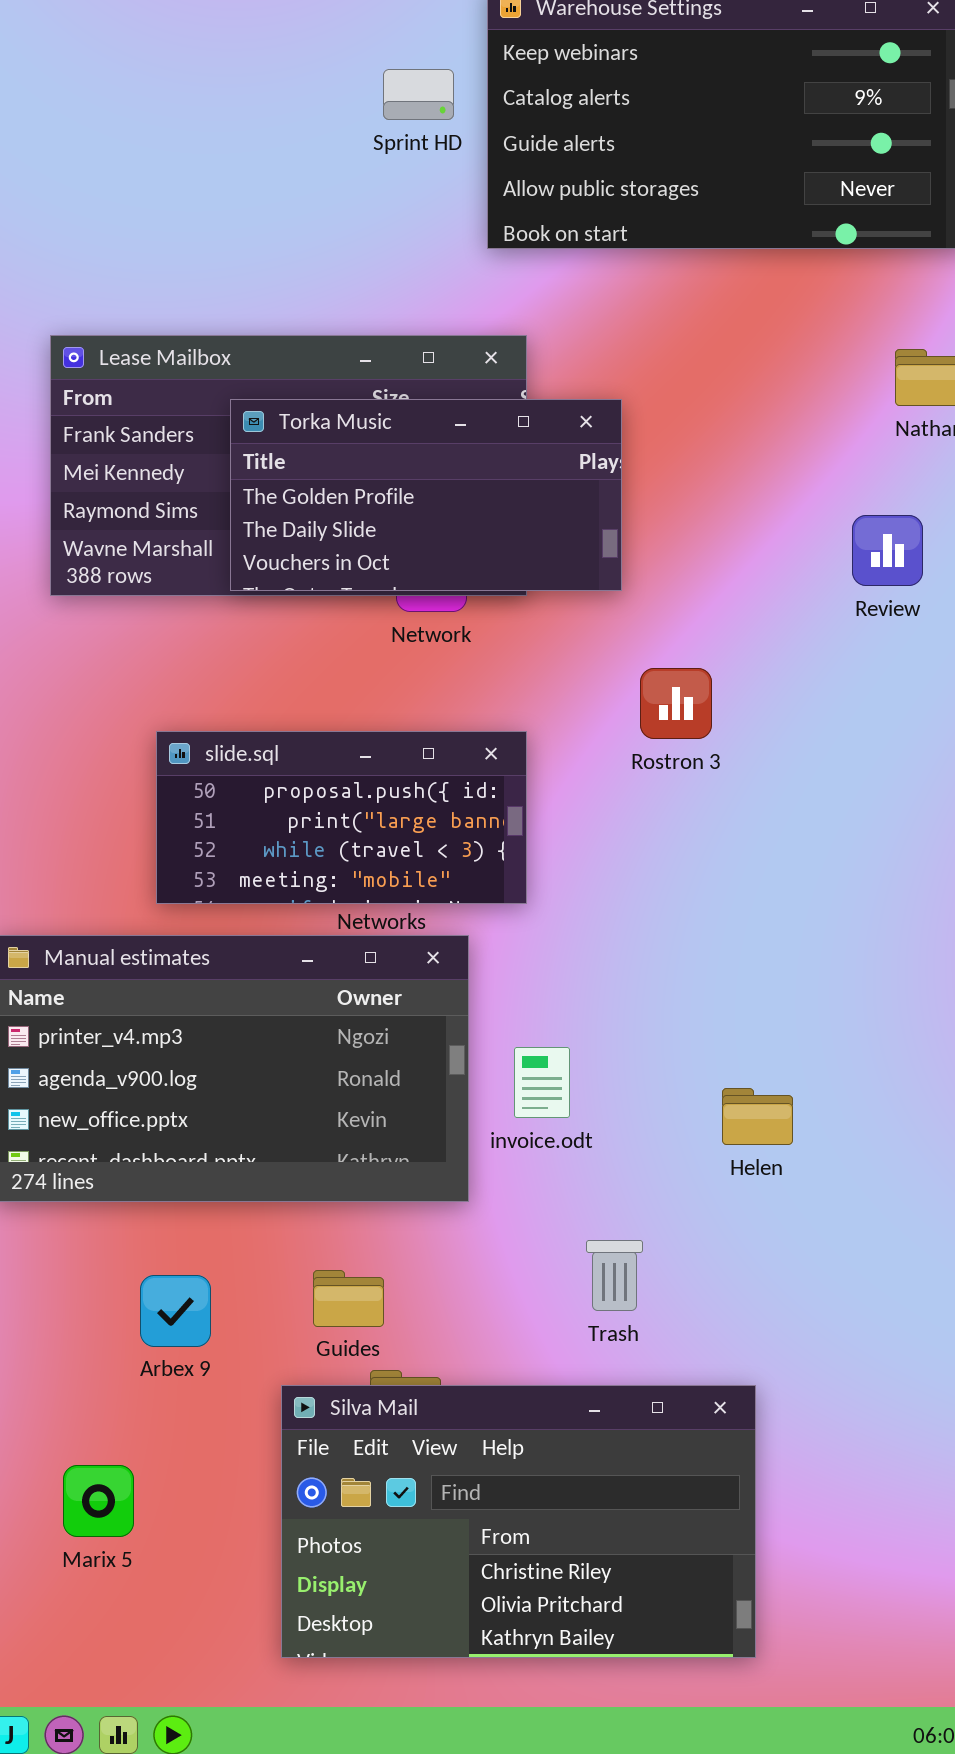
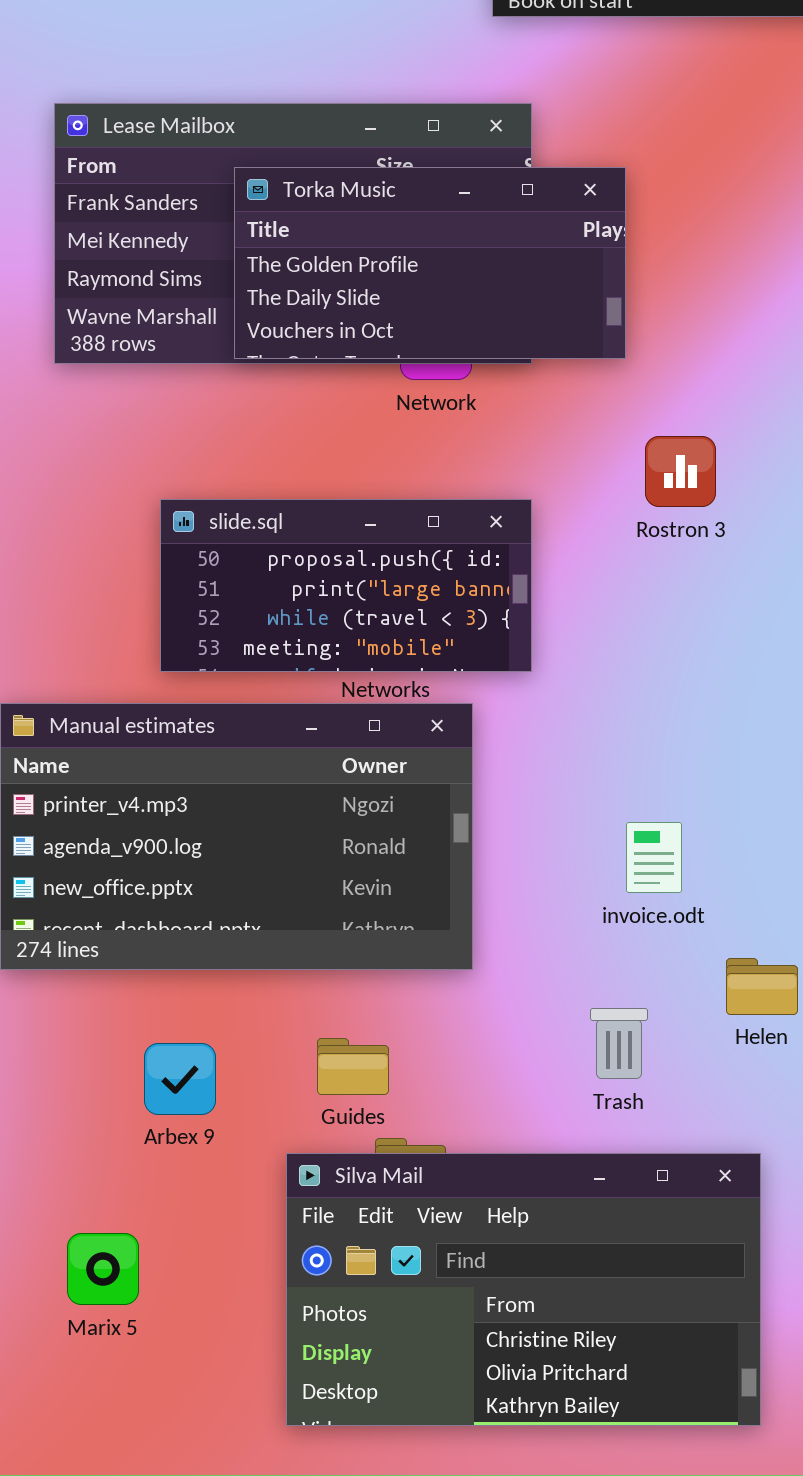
invoice.odt: [514,1047,570,1118] -> [626,822,682,893], moved
Helen: [722,1088,793,1145] -> [726,958,798,1015], moved

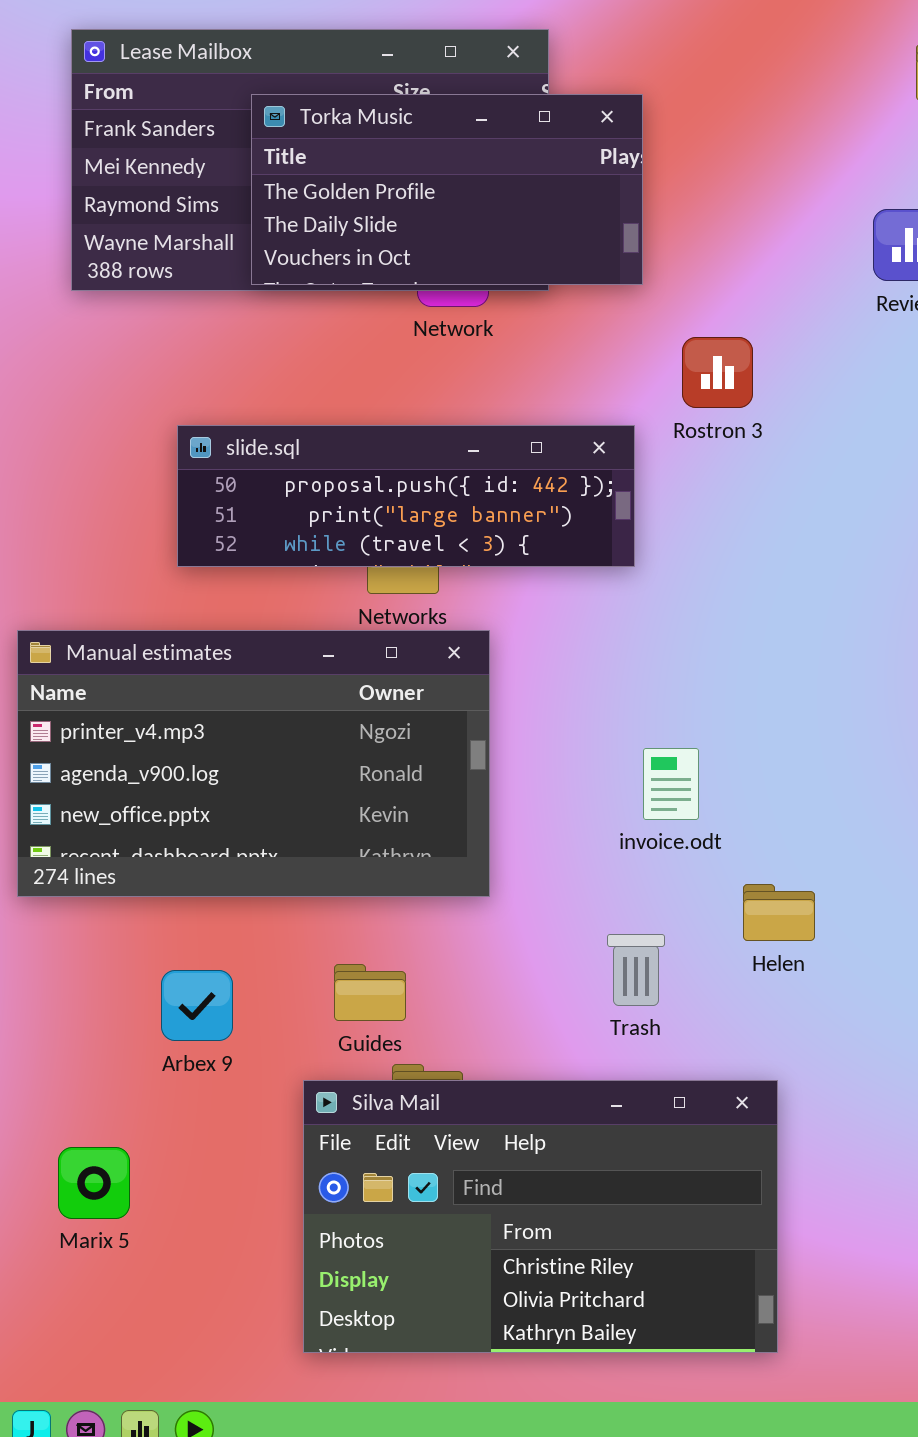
Rostron 3: [645,436,716,507] -> [682,337,753,408], moved
slide.sql: [160,499,532,672] -> [177,425,635,567], resized
Marix 5: [67,1233,139,1305] -> [58,1147,130,1219], moved

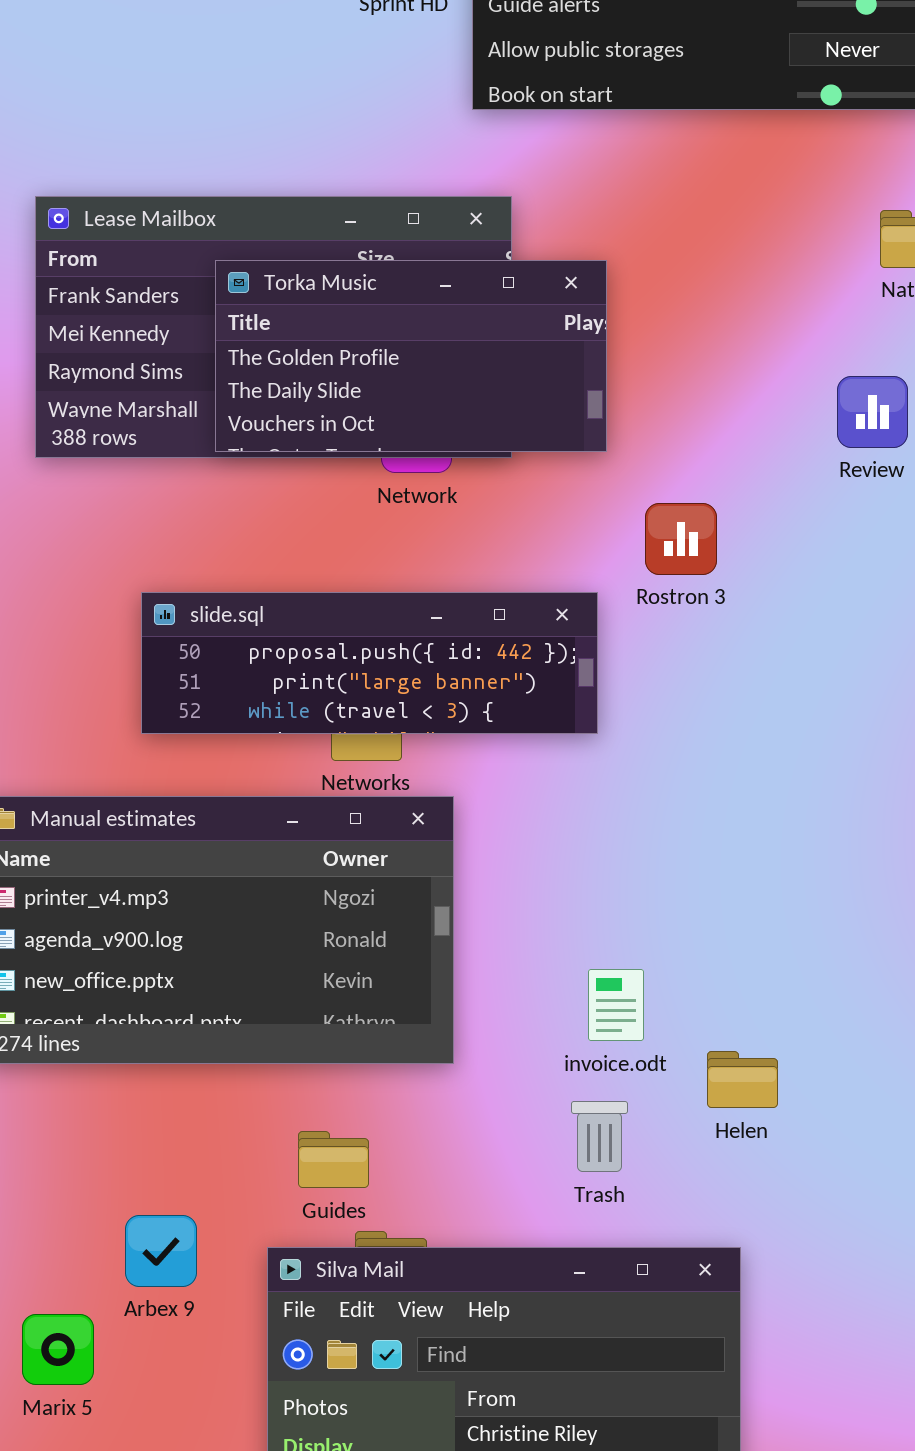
invoice.odt: [643,748,699,820] -> [588,969,644,1041], moved
Arbex 9: [161,970,233,1041] -> [125,1215,197,1287], moved

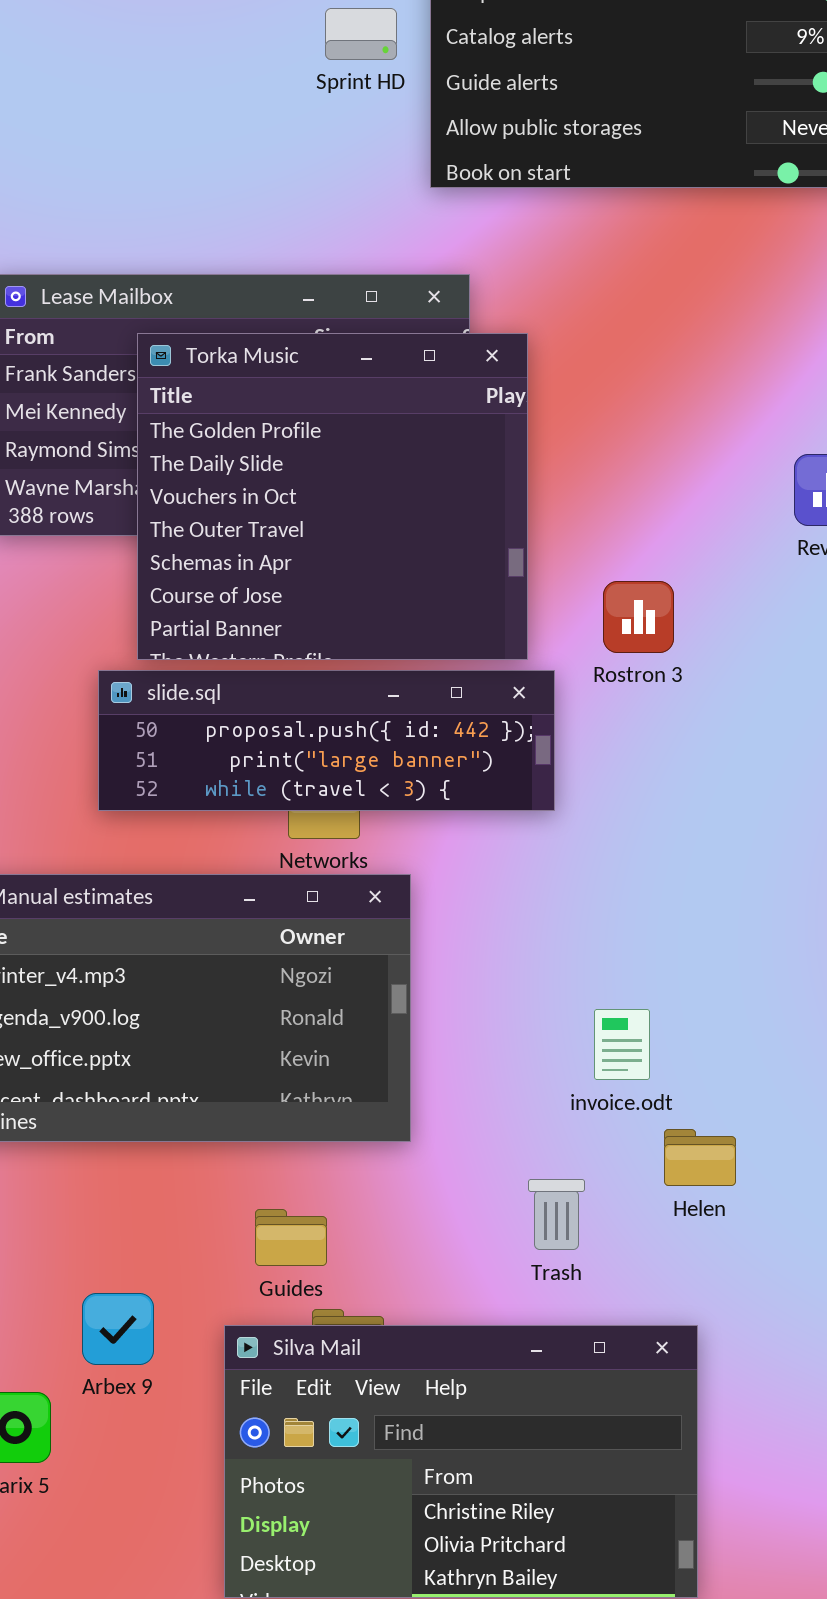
Torka Music: [215,260,607,452] -> [137,333,528,660], moved, resized
invoice.odt: [588,969,644,1041] -> [594,1009,650,1080], moved

